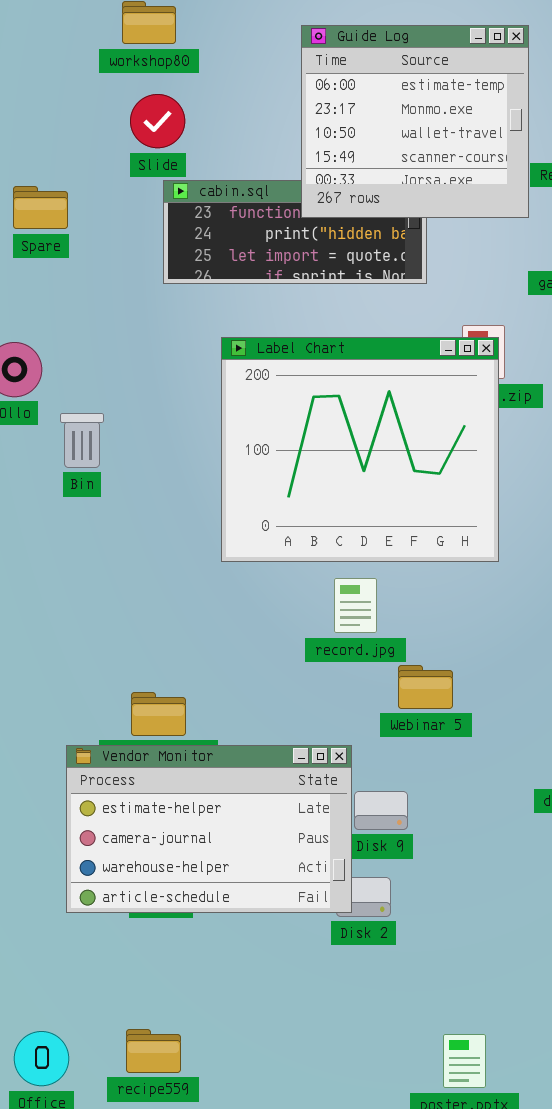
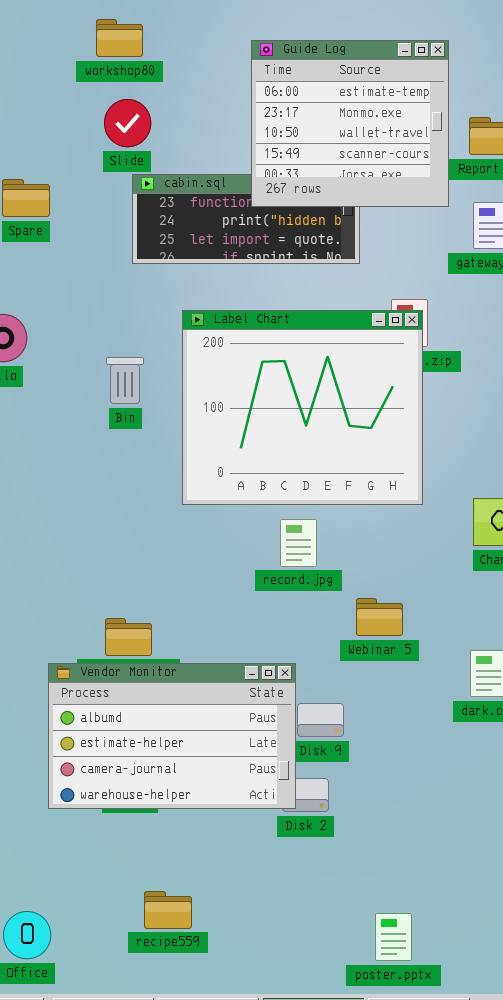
Bin: [60,413,104,468] -> [106,357,144,404], moved
Webinar 5: [398,665,453,709] -> [356,598,403,636], moved
Vendor Monitor: [66,745,352,913] -> [48,663,296,809], scrolled up 1 row
recipe559: [126,1029,181,1073] -> [144,891,192,929], moved

